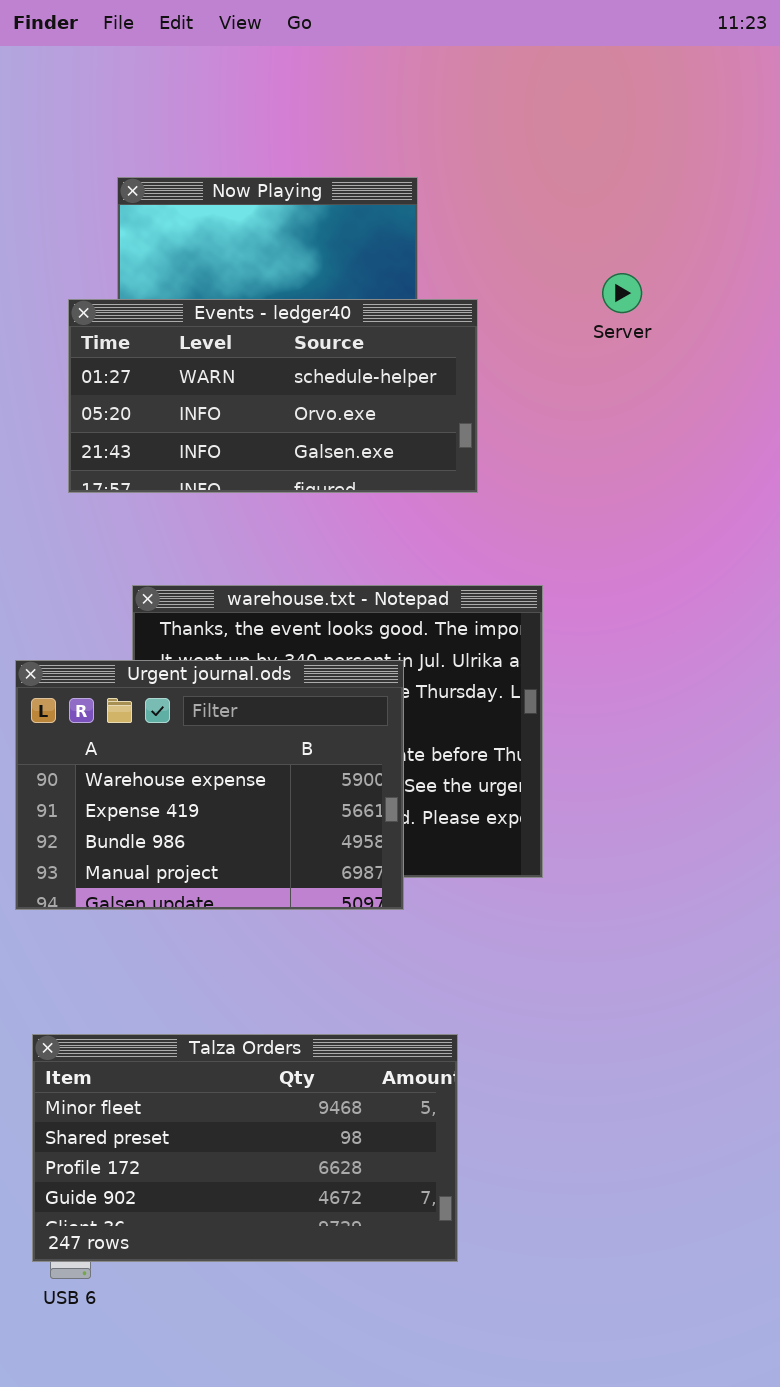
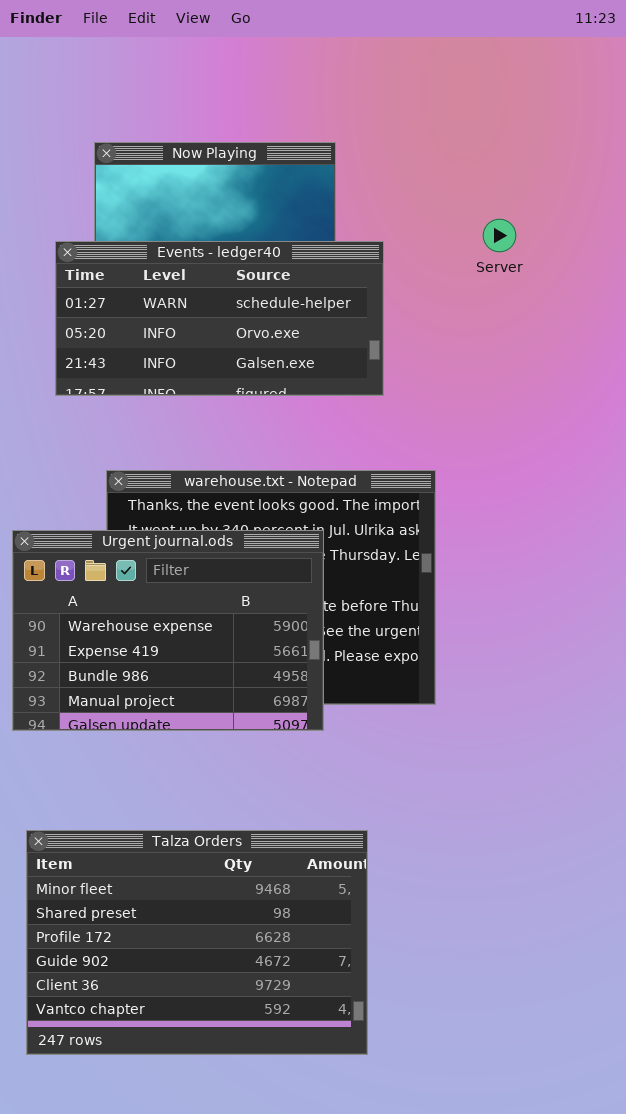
Talza Orders: [32,1034,458,1262] -> [26,830,368,1055], resized

